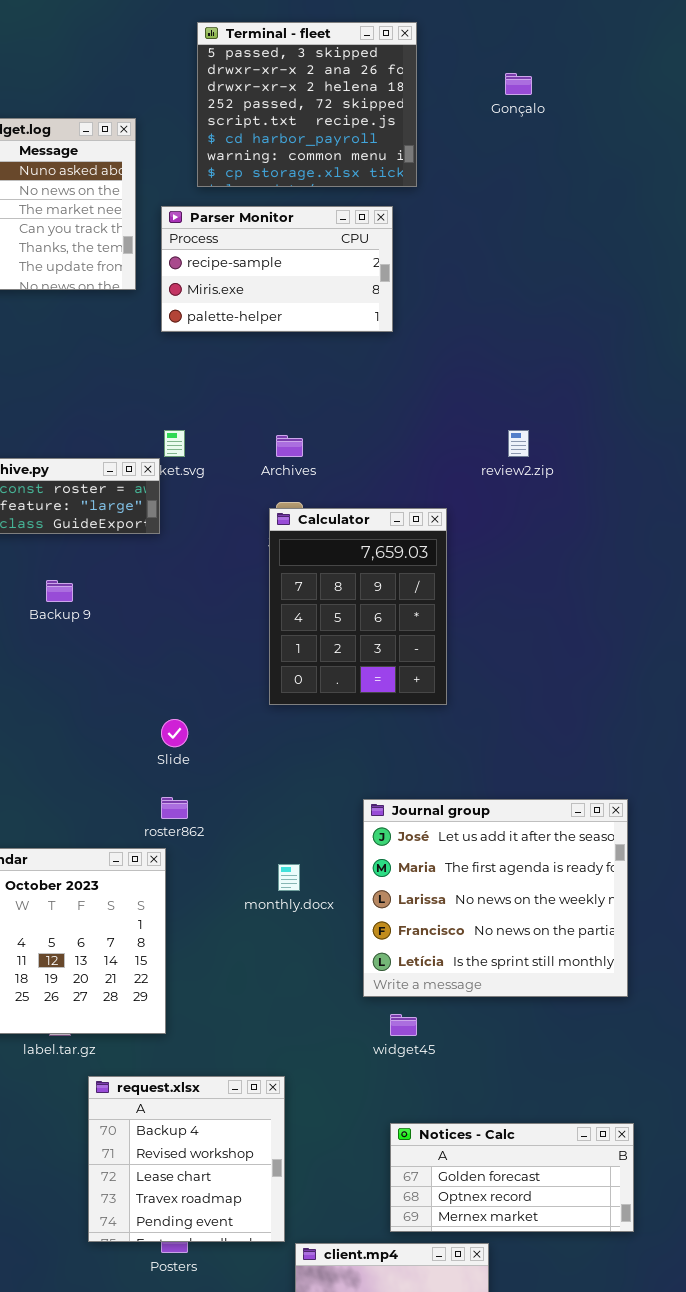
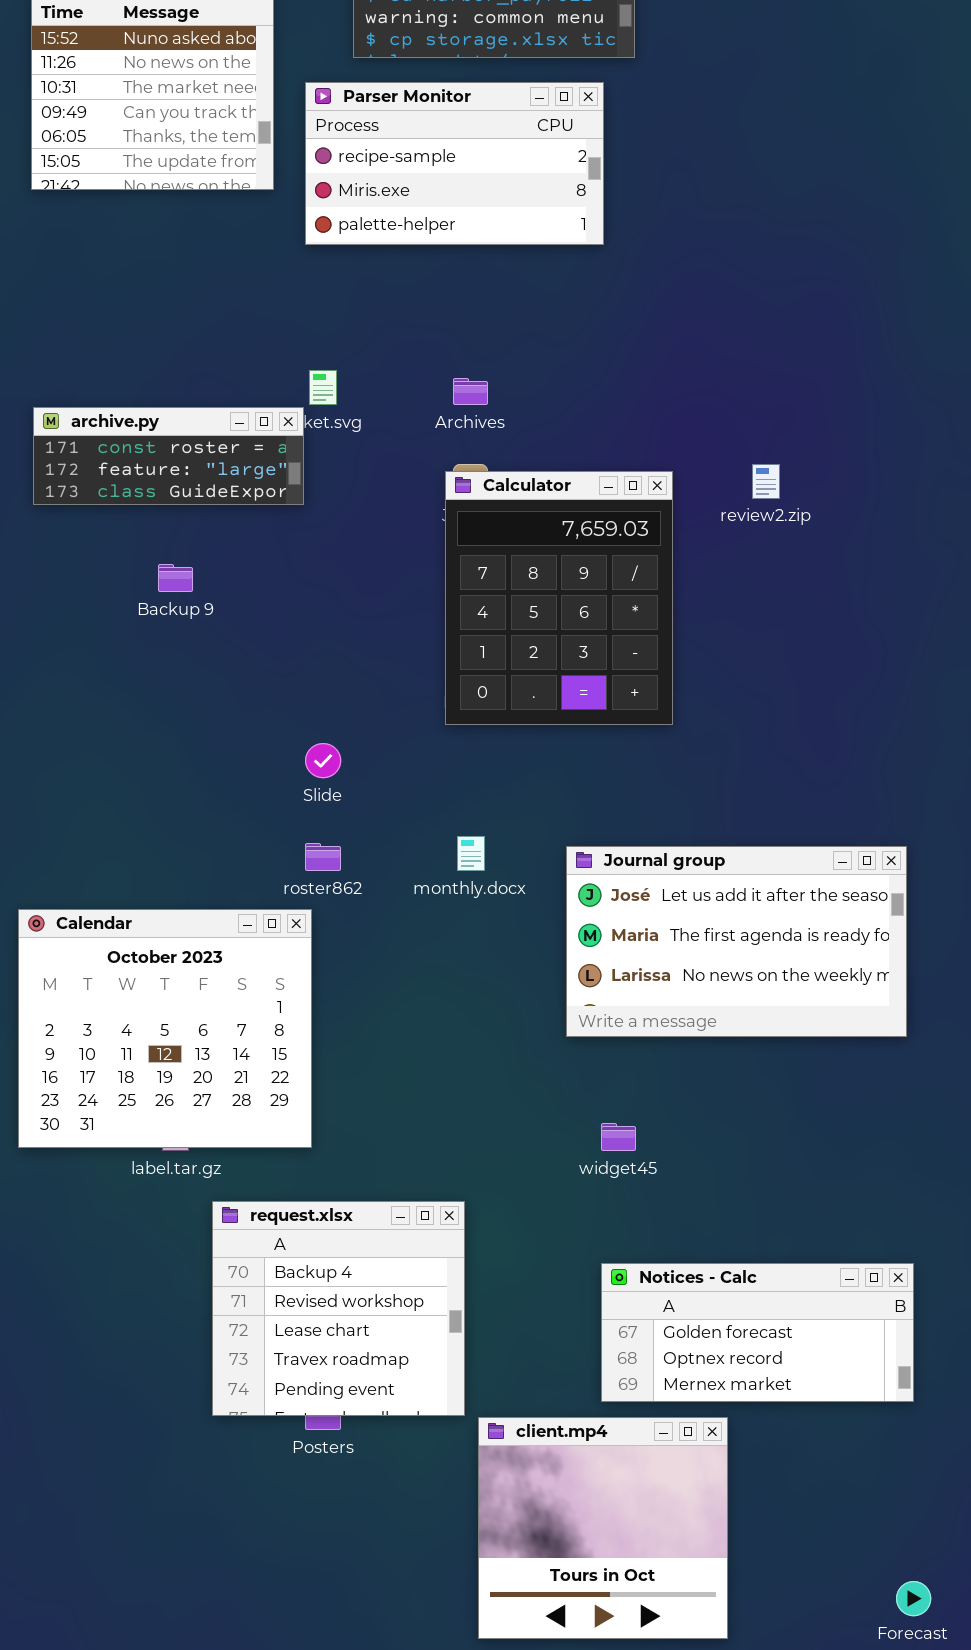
review2.zip: [508,430,529,457] -> [752,464,780,499], moved
Journal group: [363,799,628,997] -> [566,846,907,1037], resized
monthly.docx: [278,864,300,891] -> [457,836,485,871], moved

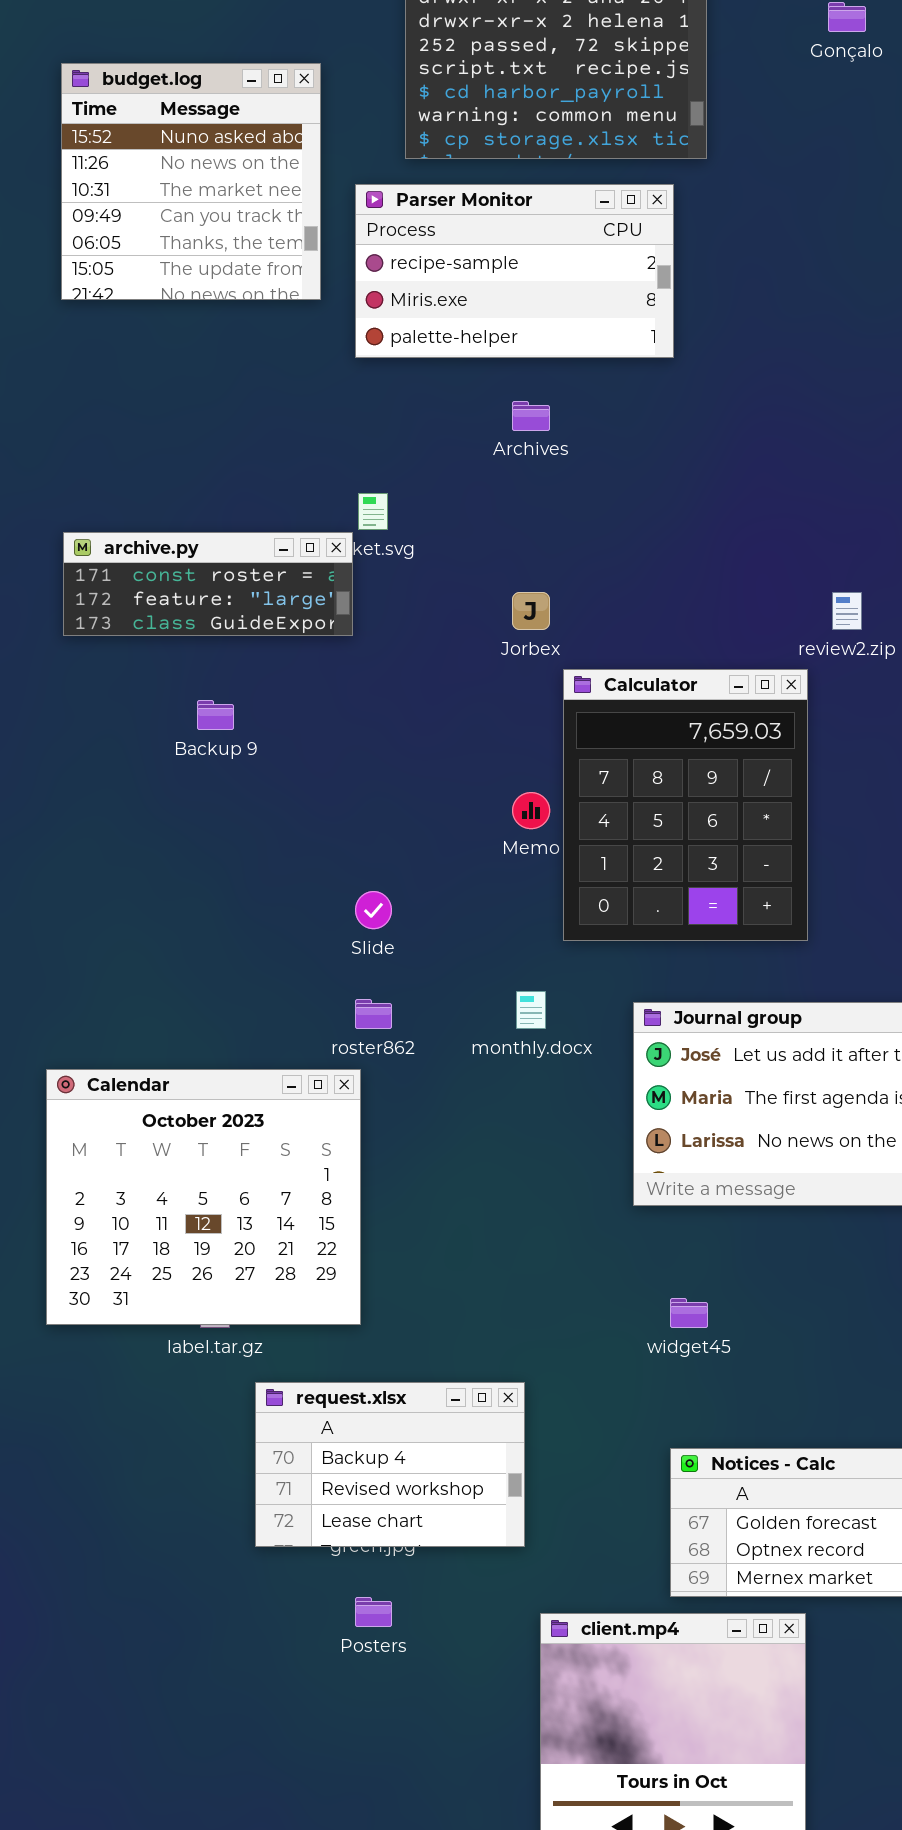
Archives: [453,378,488,405] -> [512,401,550,431], moved
Calculator: [445,471,673,725] -> [563,669,808,941], moved
request.xlsx: [212,1201,465,1416] -> [255,1382,525,1547], resized

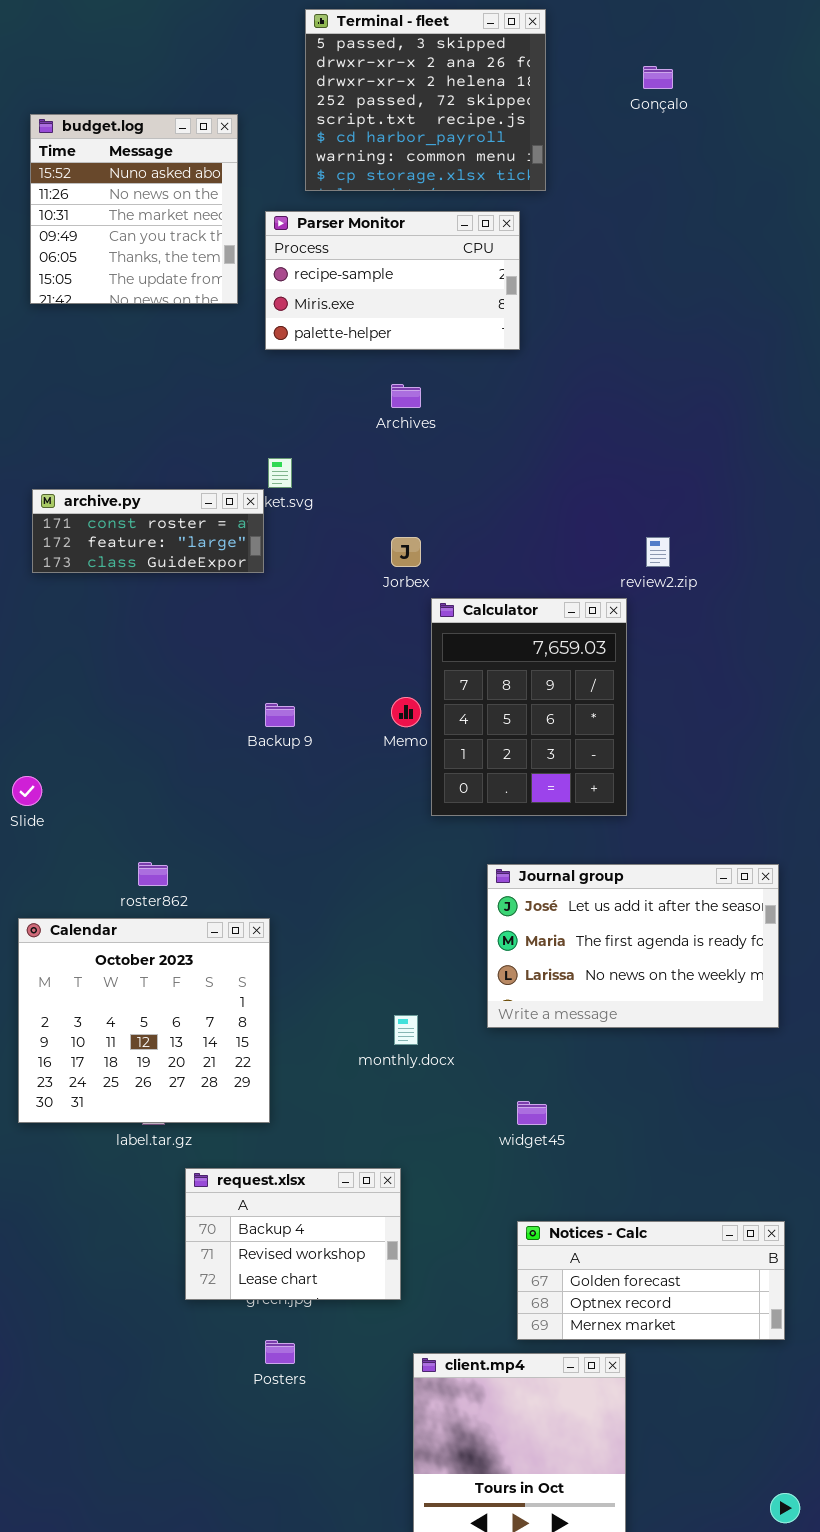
Backup 9: [197,700,234,730] -> [265,703,295,727], moved
Slide: [355,891,392,929] -> [12,776,42,806], moved
monthly.docx: [516,991,546,1029] -> [394,1015,418,1045], moved
roster862: [355,999,392,1029] -> [138,862,168,886], moved

